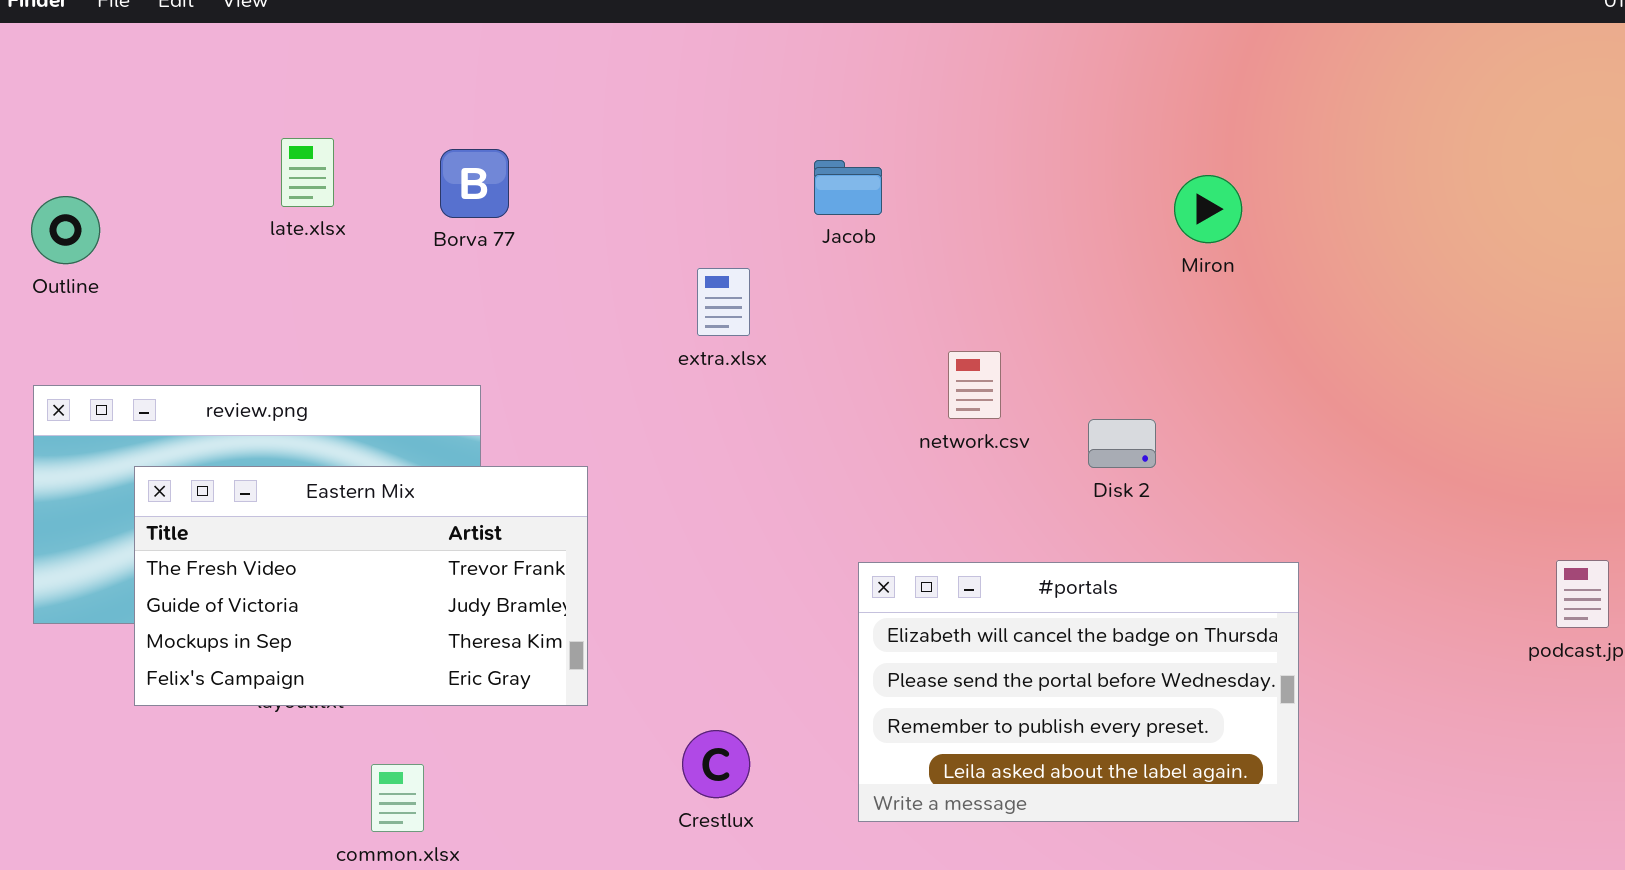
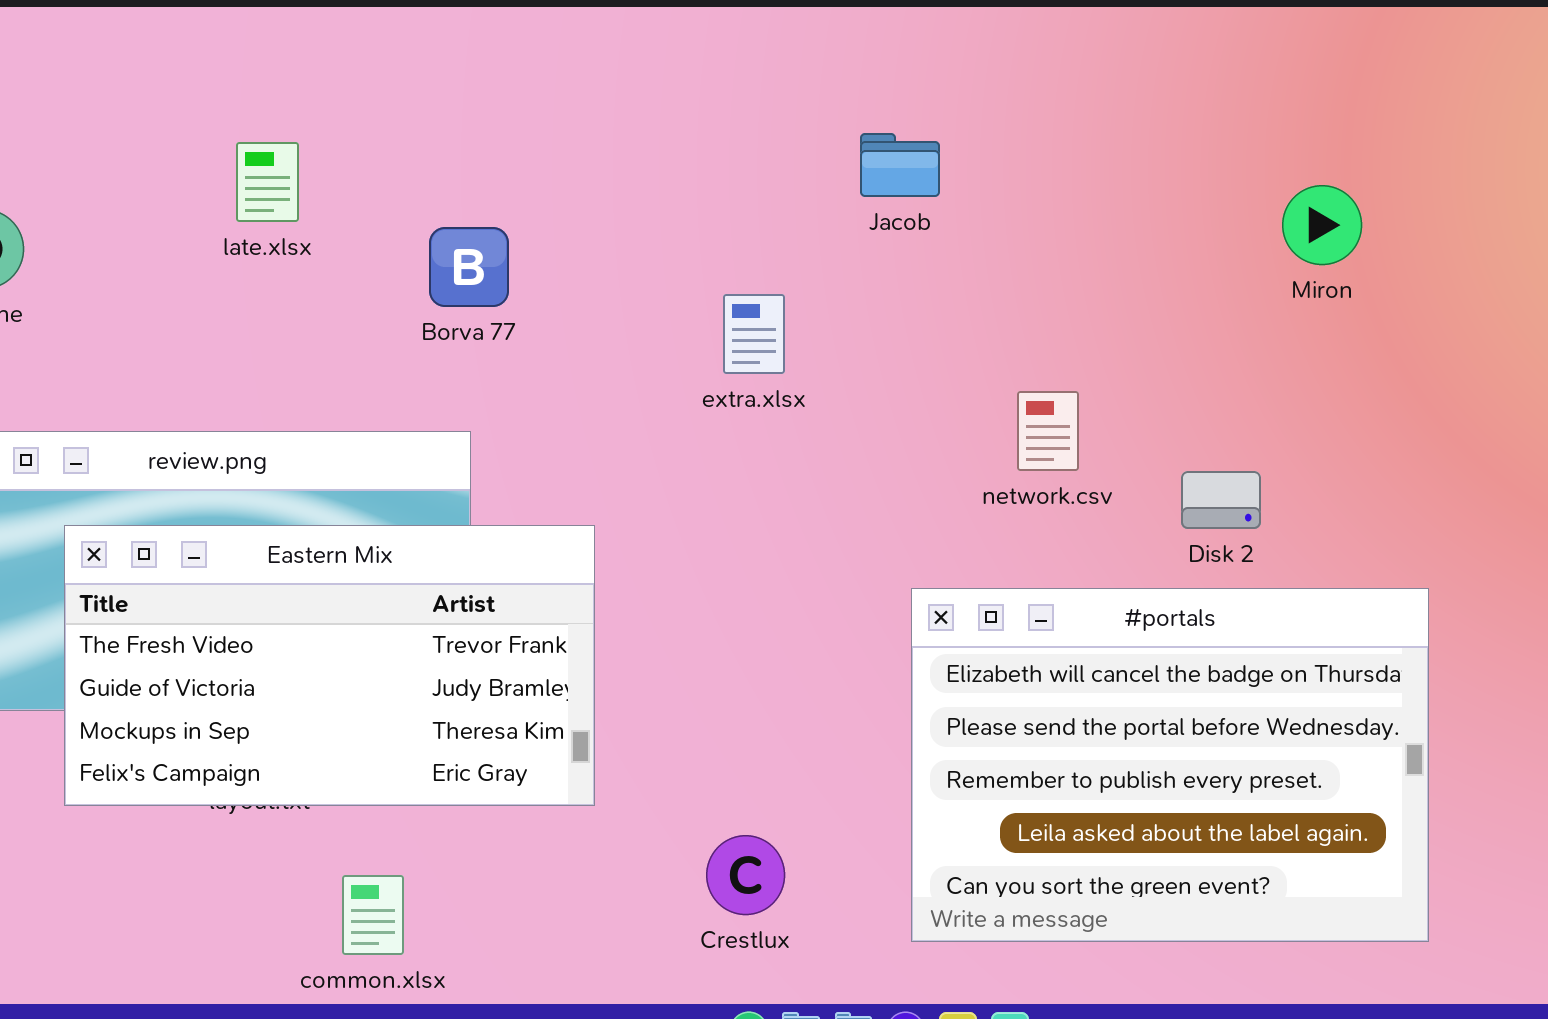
Borva 77: [440,149,509,218] -> [429,227,509,307], moved
Jacob: [814,160,882,215] -> [860,133,940,197], moved
#portals: [858,562,1299,822] -> [911,588,1429,942], resized

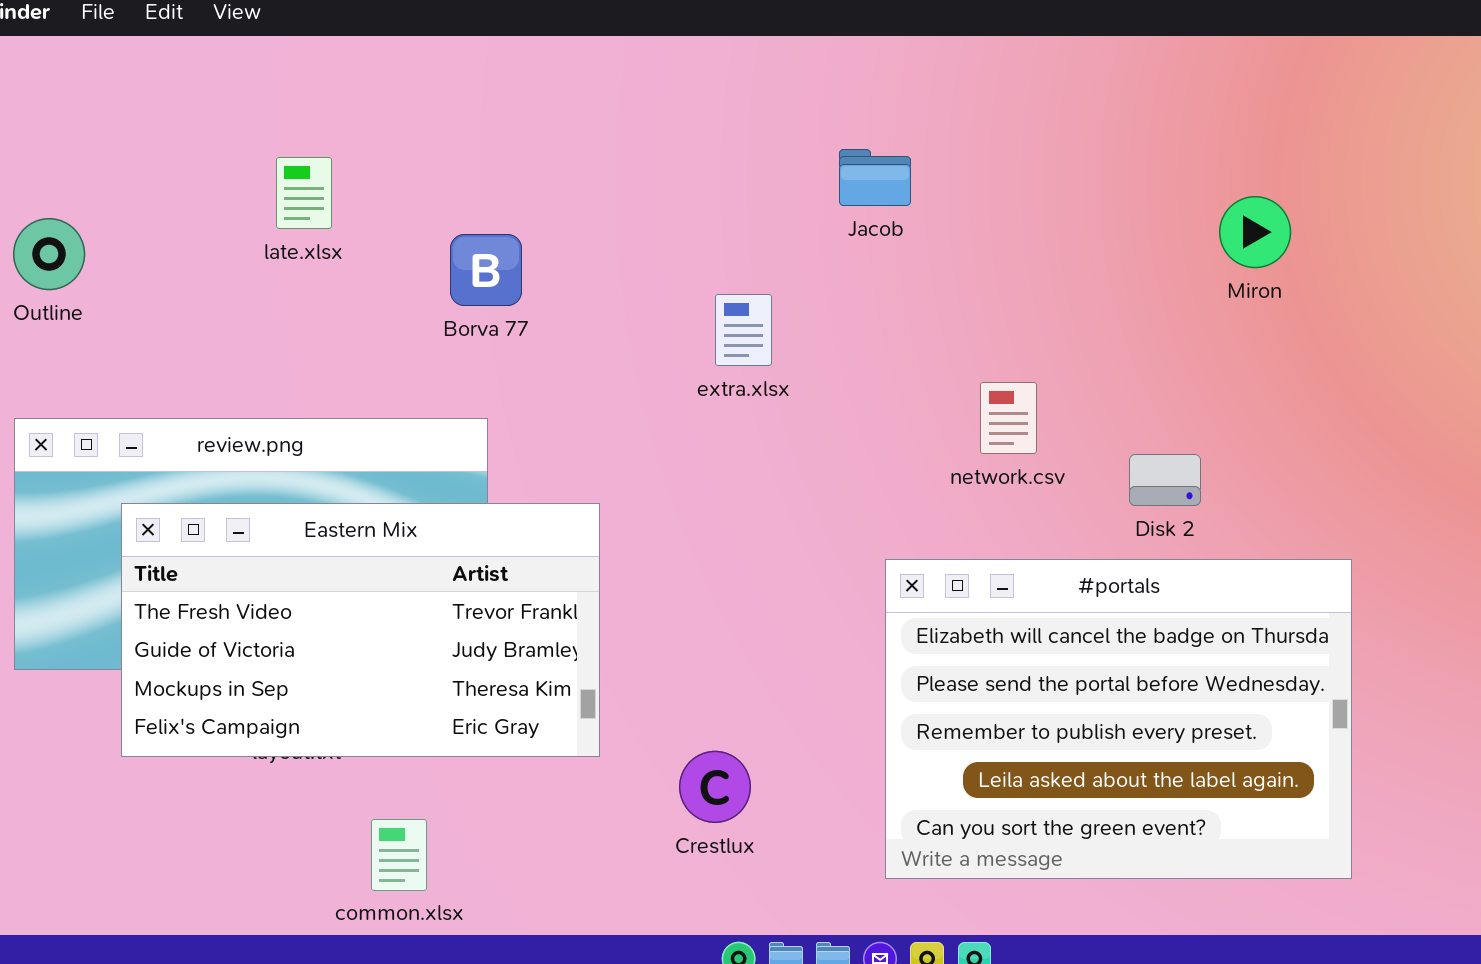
Crestlux: [706,835,785,915] -> [679,751,751,823], moved

